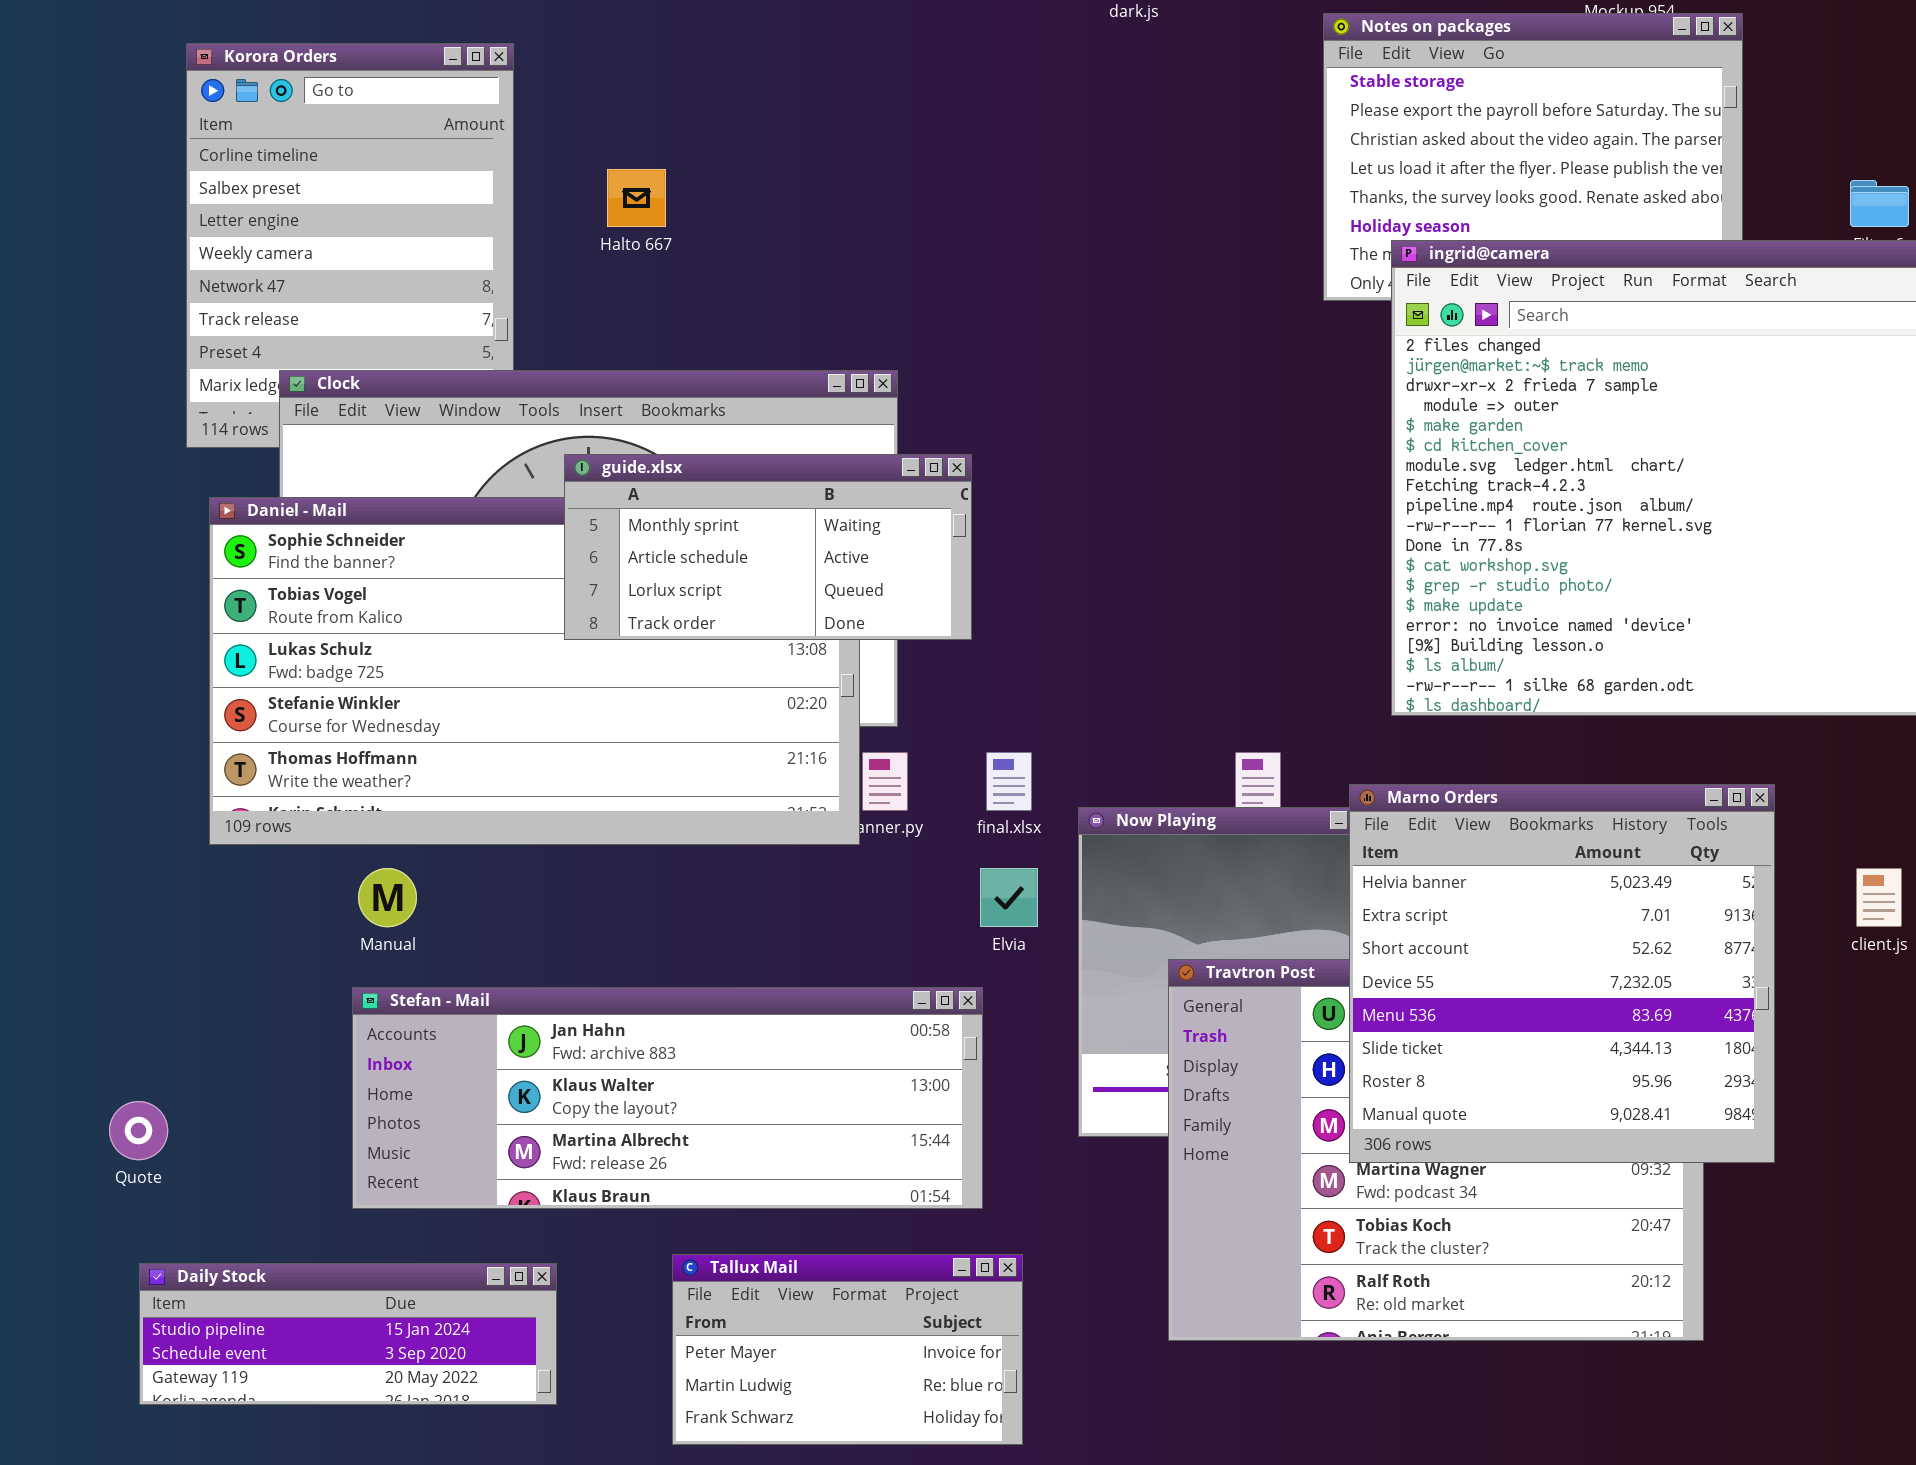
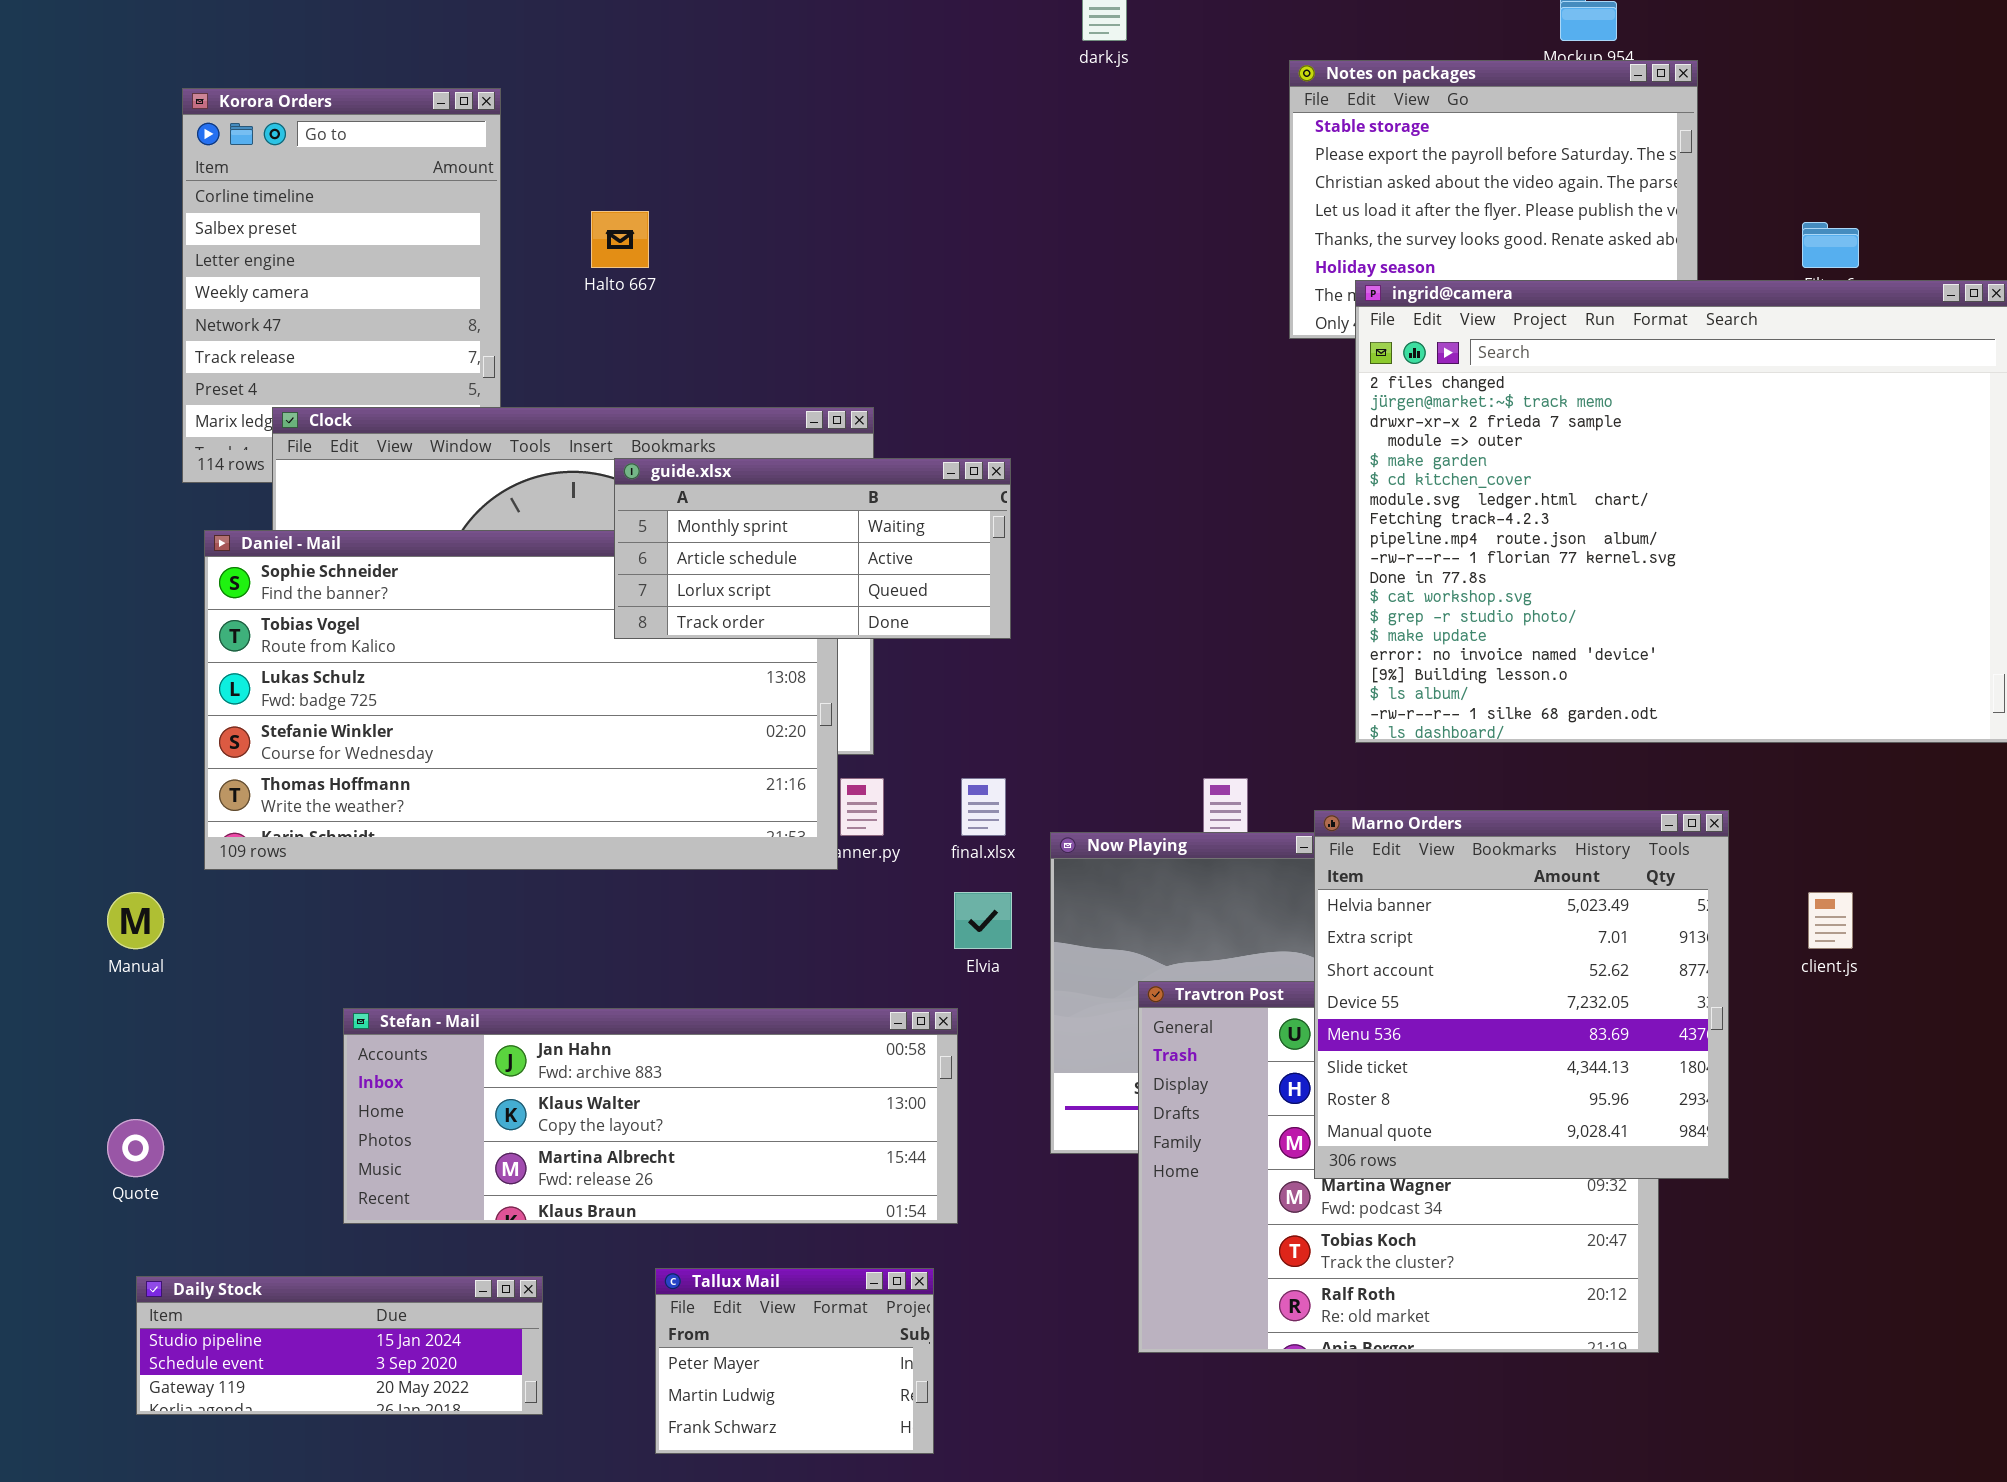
guide.xlsx: [564,454,972,640] -> [614,458,1011,639], moved
Manual: [358,868,417,927] -> [107,892,164,949], moved
Tallux Mail: [672,1254,1023,1445] -> [655,1268,934,1454], resized

